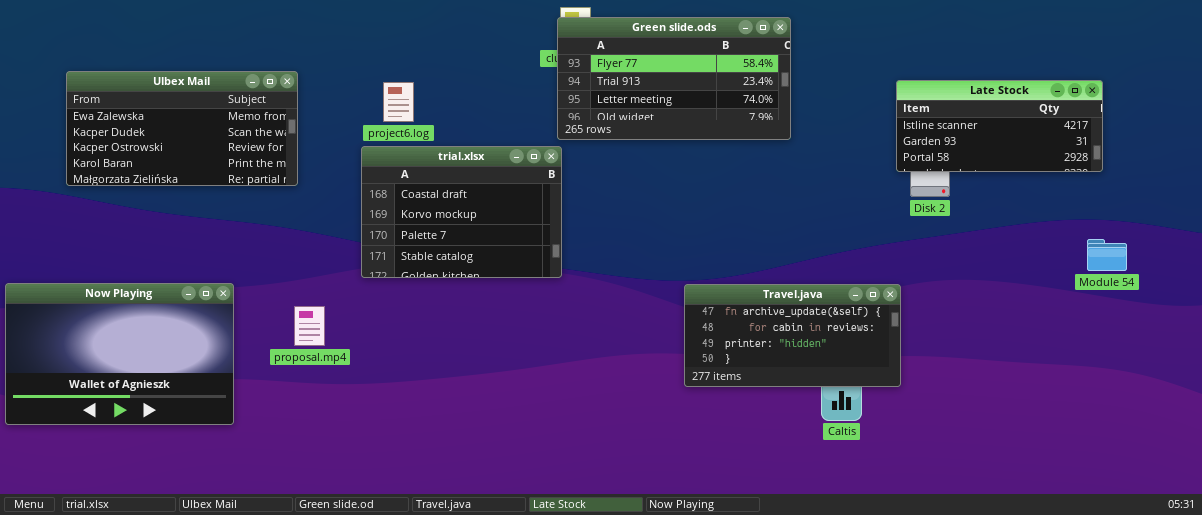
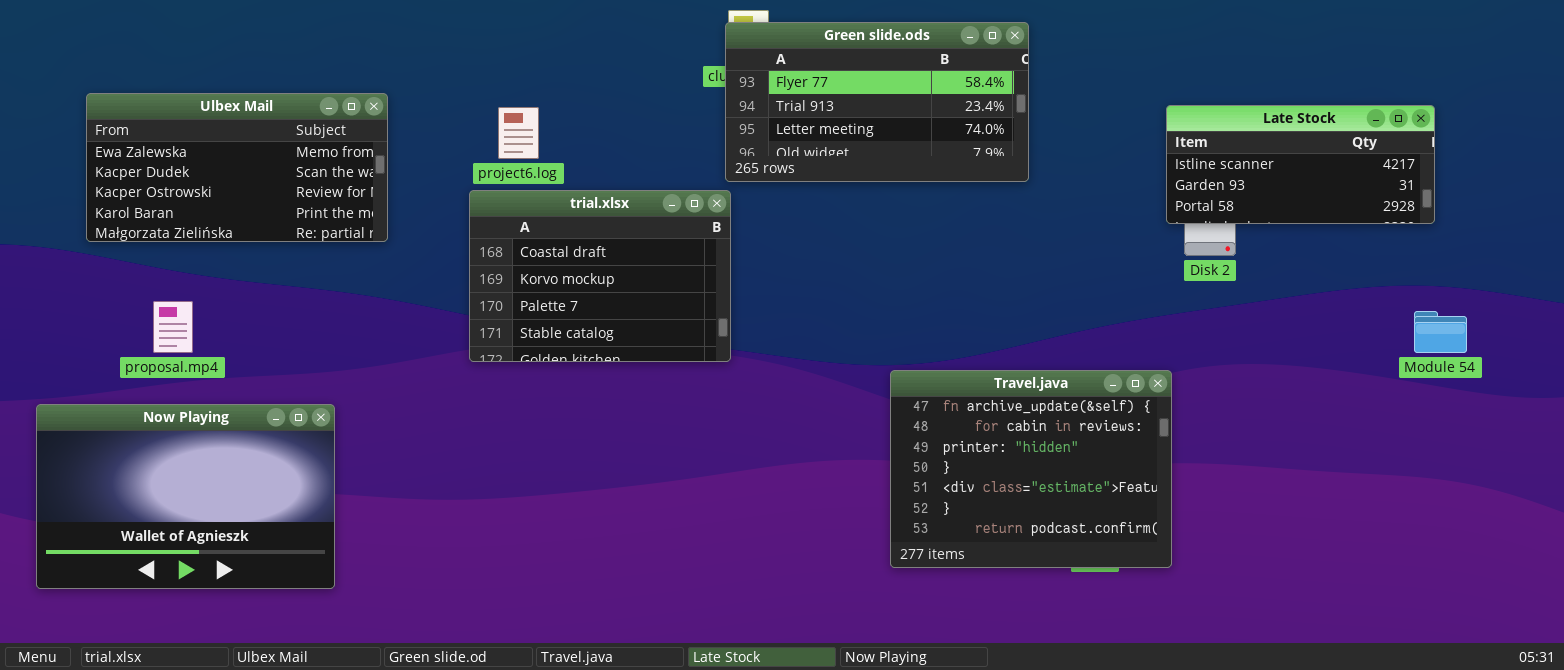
Now Playing: [5,283,234,425] -> [36,404,335,589], moved
Travel.java: [684,284,901,387] -> [890,370,1172,568], resized
proposal.mp4: [294,306,325,346] -> [153,301,193,353], moved

